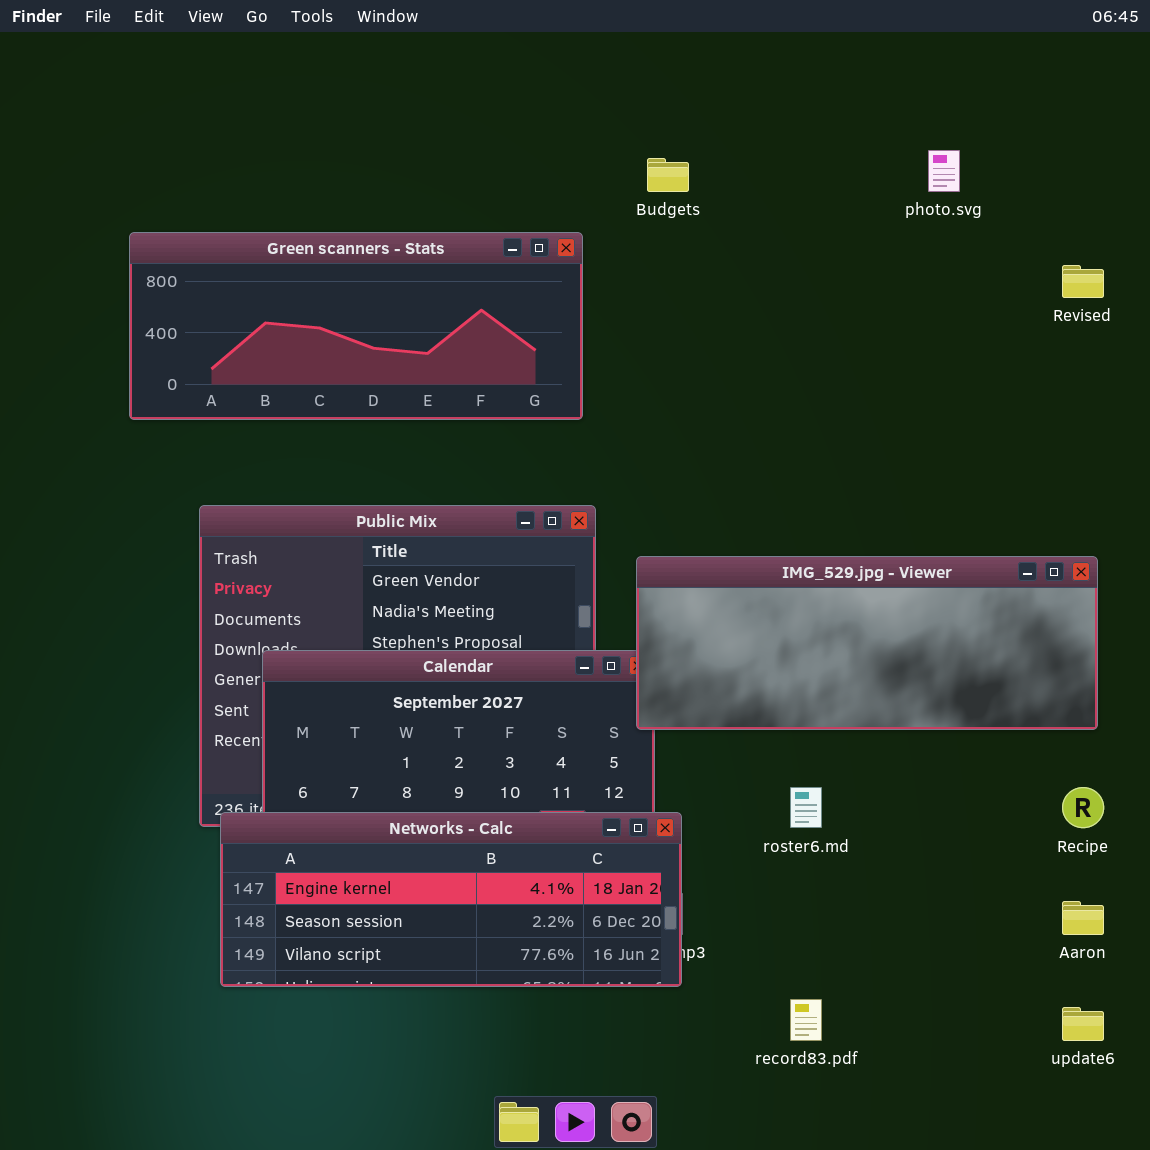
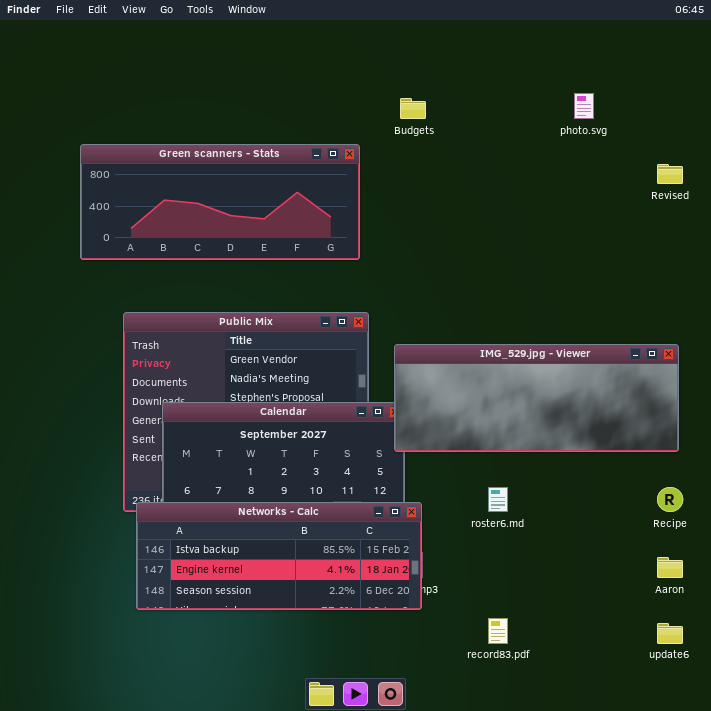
Networks - Calc: [220,812,682,987] -> [136,502,422,610], scrolled up 1 row

